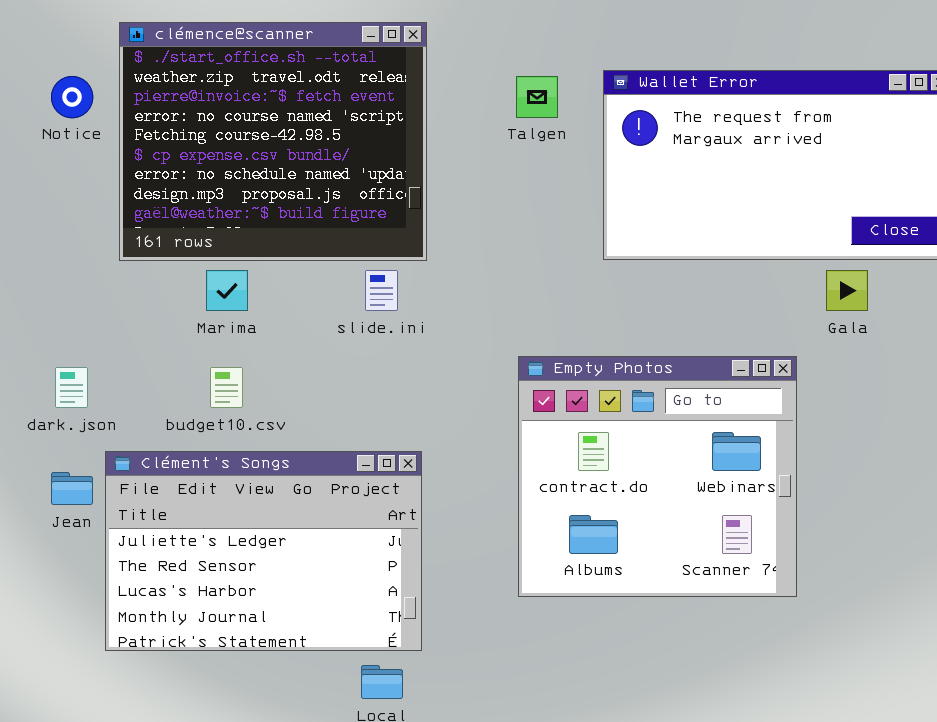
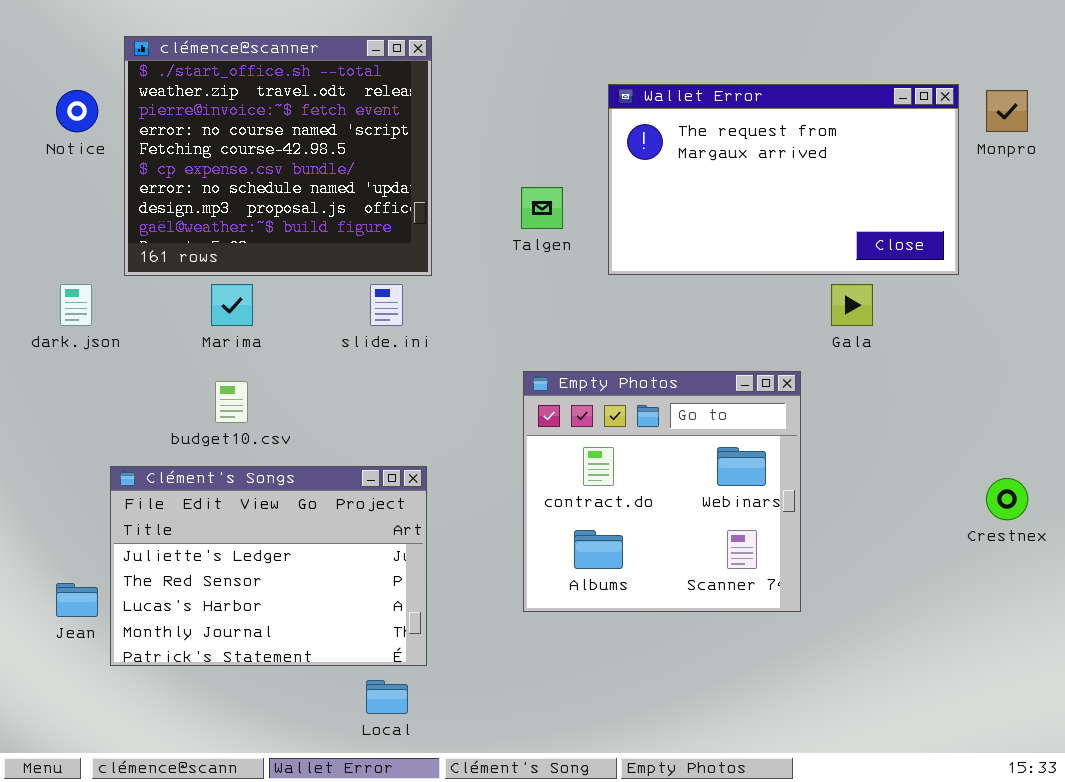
Talgen: [516,76,558,118] -> [521,187,563,229], moved
dark.json: [55,367,88,408] -> [60,284,92,326], moved
Jean: [51,472,93,505] -> [56,583,98,617], moved

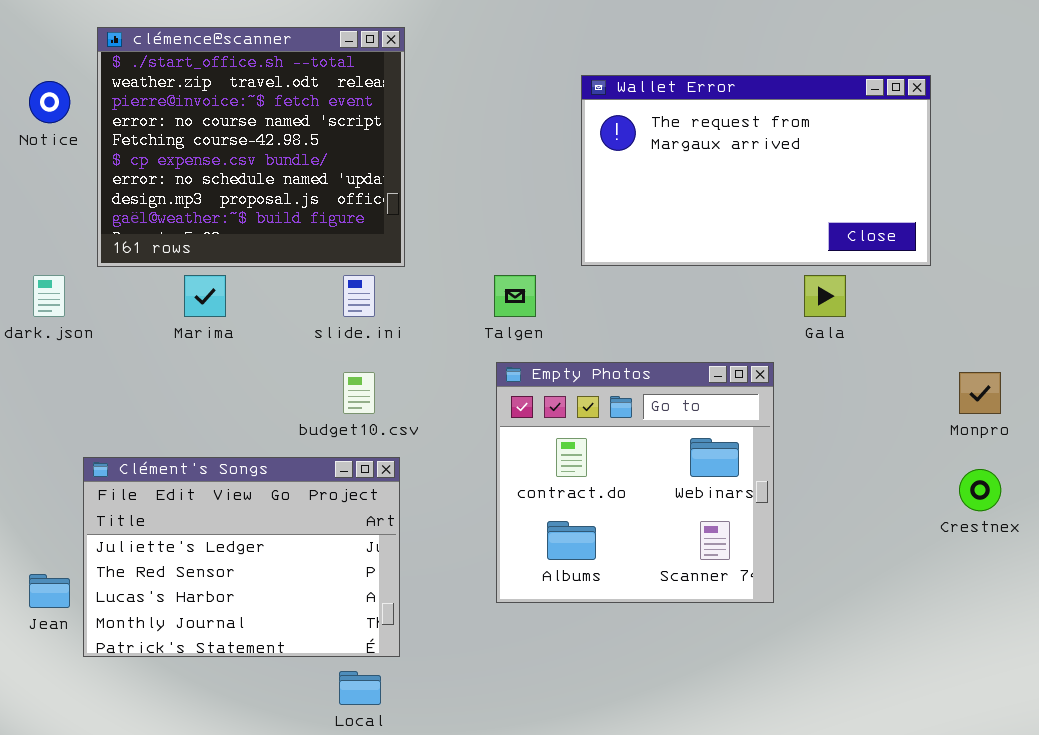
Monpro: [986,90,1028,132] -> [959,372,1001,414], moved
Talgen: [521,187,563,229] -> [494,275,536,317], moved
budget10.csv: [215,381,248,423] -> [343,372,375,414], moved

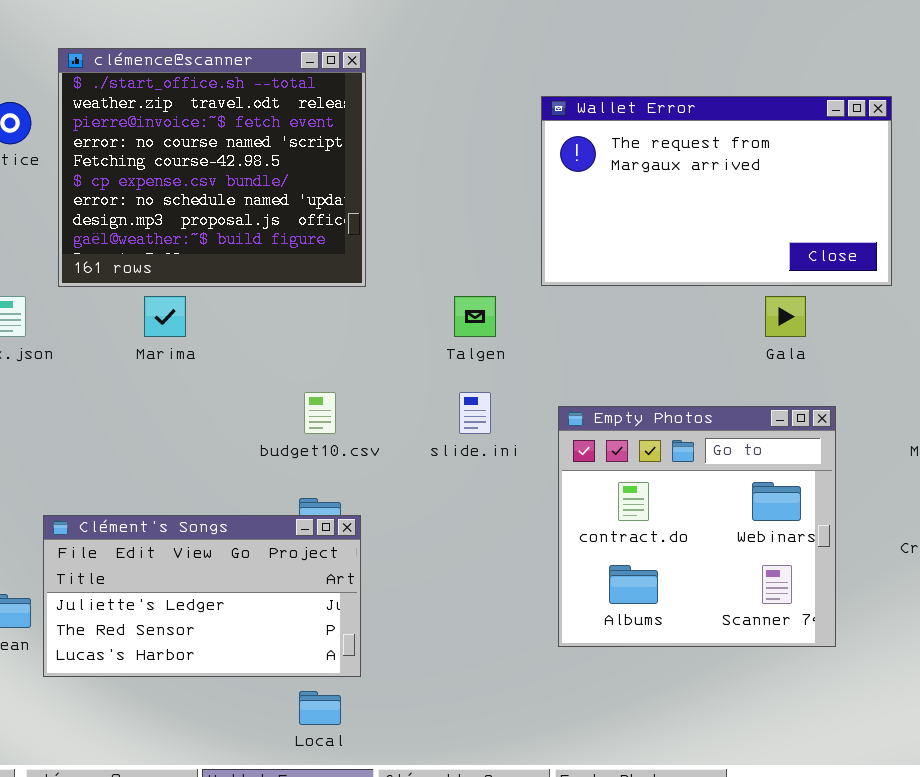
slide.ini: [343,275,375,317] -> [459,392,491,434], moved
Empty Photos: [496,362,774,603] -> [558,406,836,647], moved
Clément's Songs: [83,457,400,657] -> [43,515,361,677], resized

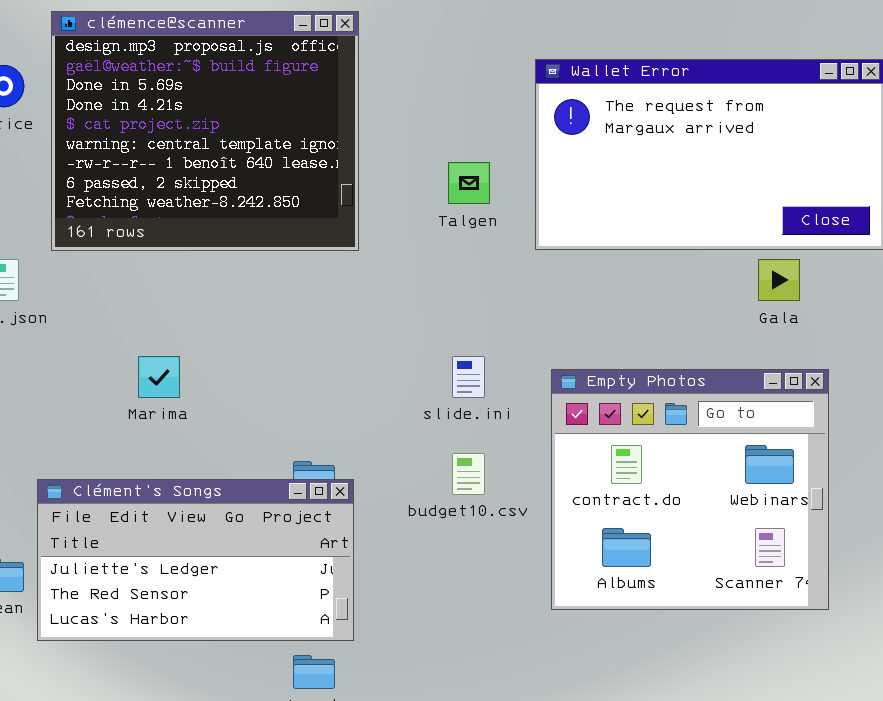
clémence@scanner: [58,48,366,287] -> [51,11,359,251], scrolled down 7 rows
Marima: [144,296,186,337] -> [138,356,180,398], moved
Talgen: [454,296,496,337] -> [448,162,490,204], moved
budget10.csv: [304,392,336,434] -> [452,453,485,495], moved

